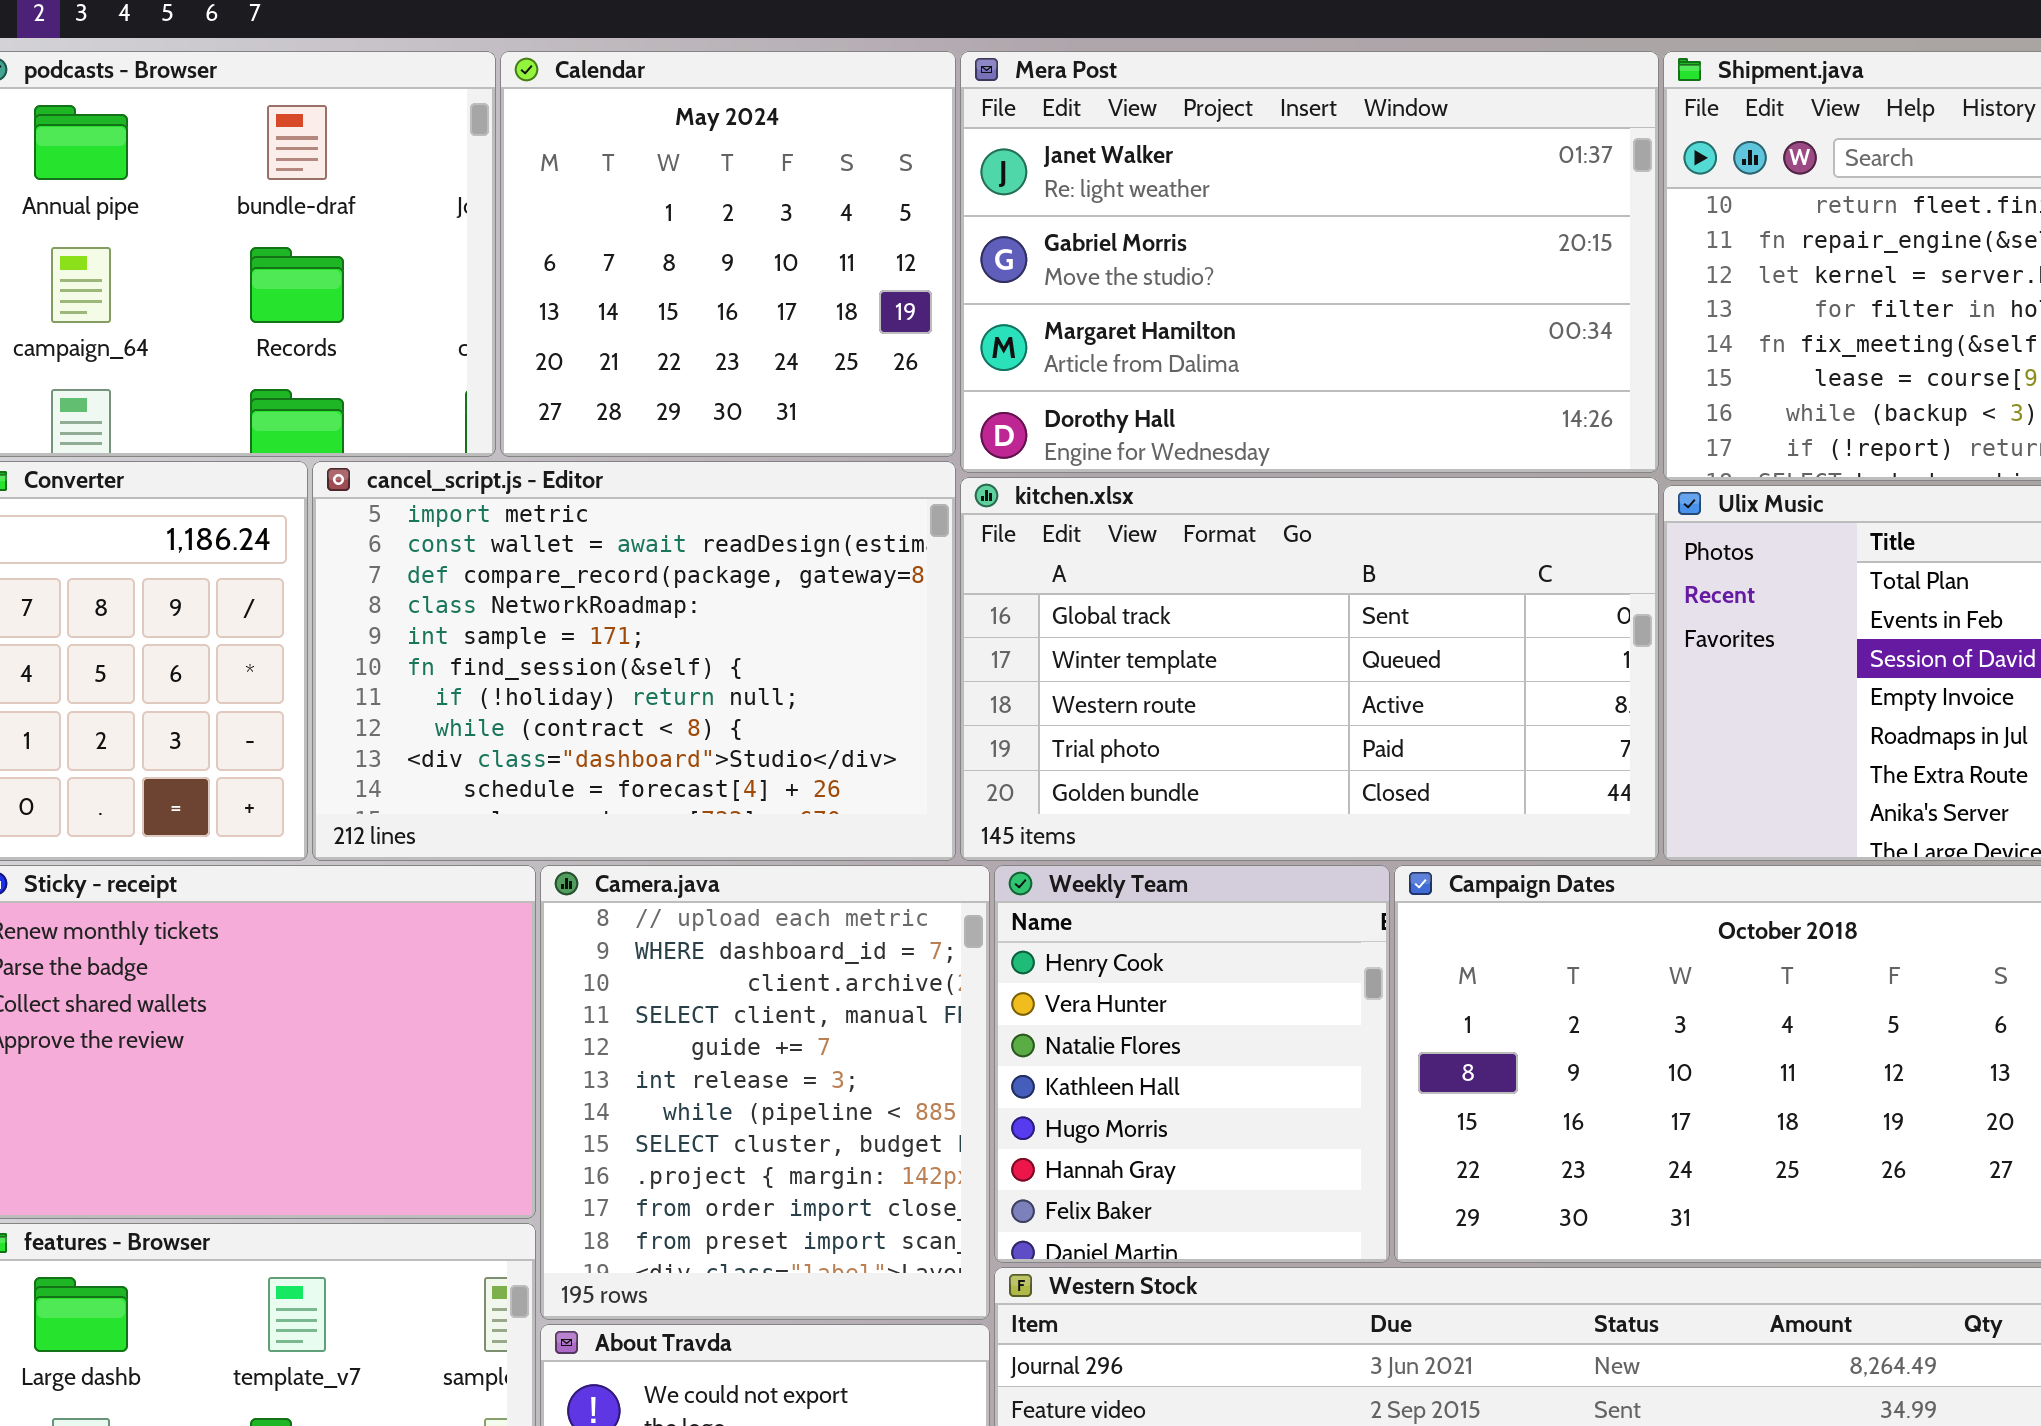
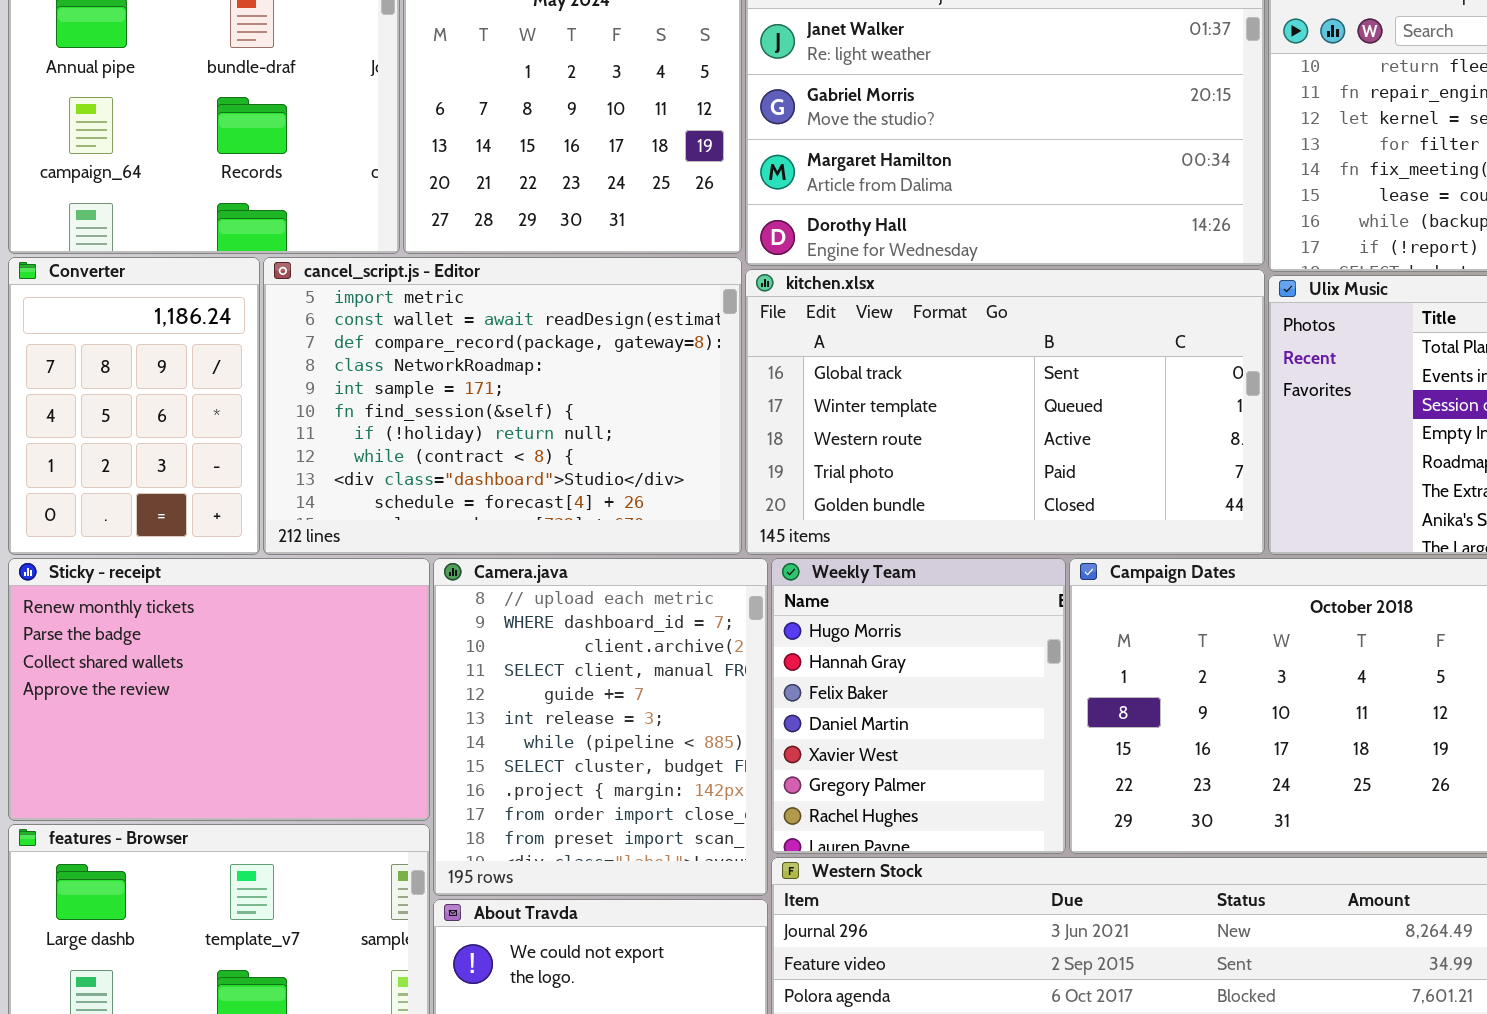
Weekly Team: [994,865,1390,1263] -> [771,558,1066,854], scrolled down 4 rows

